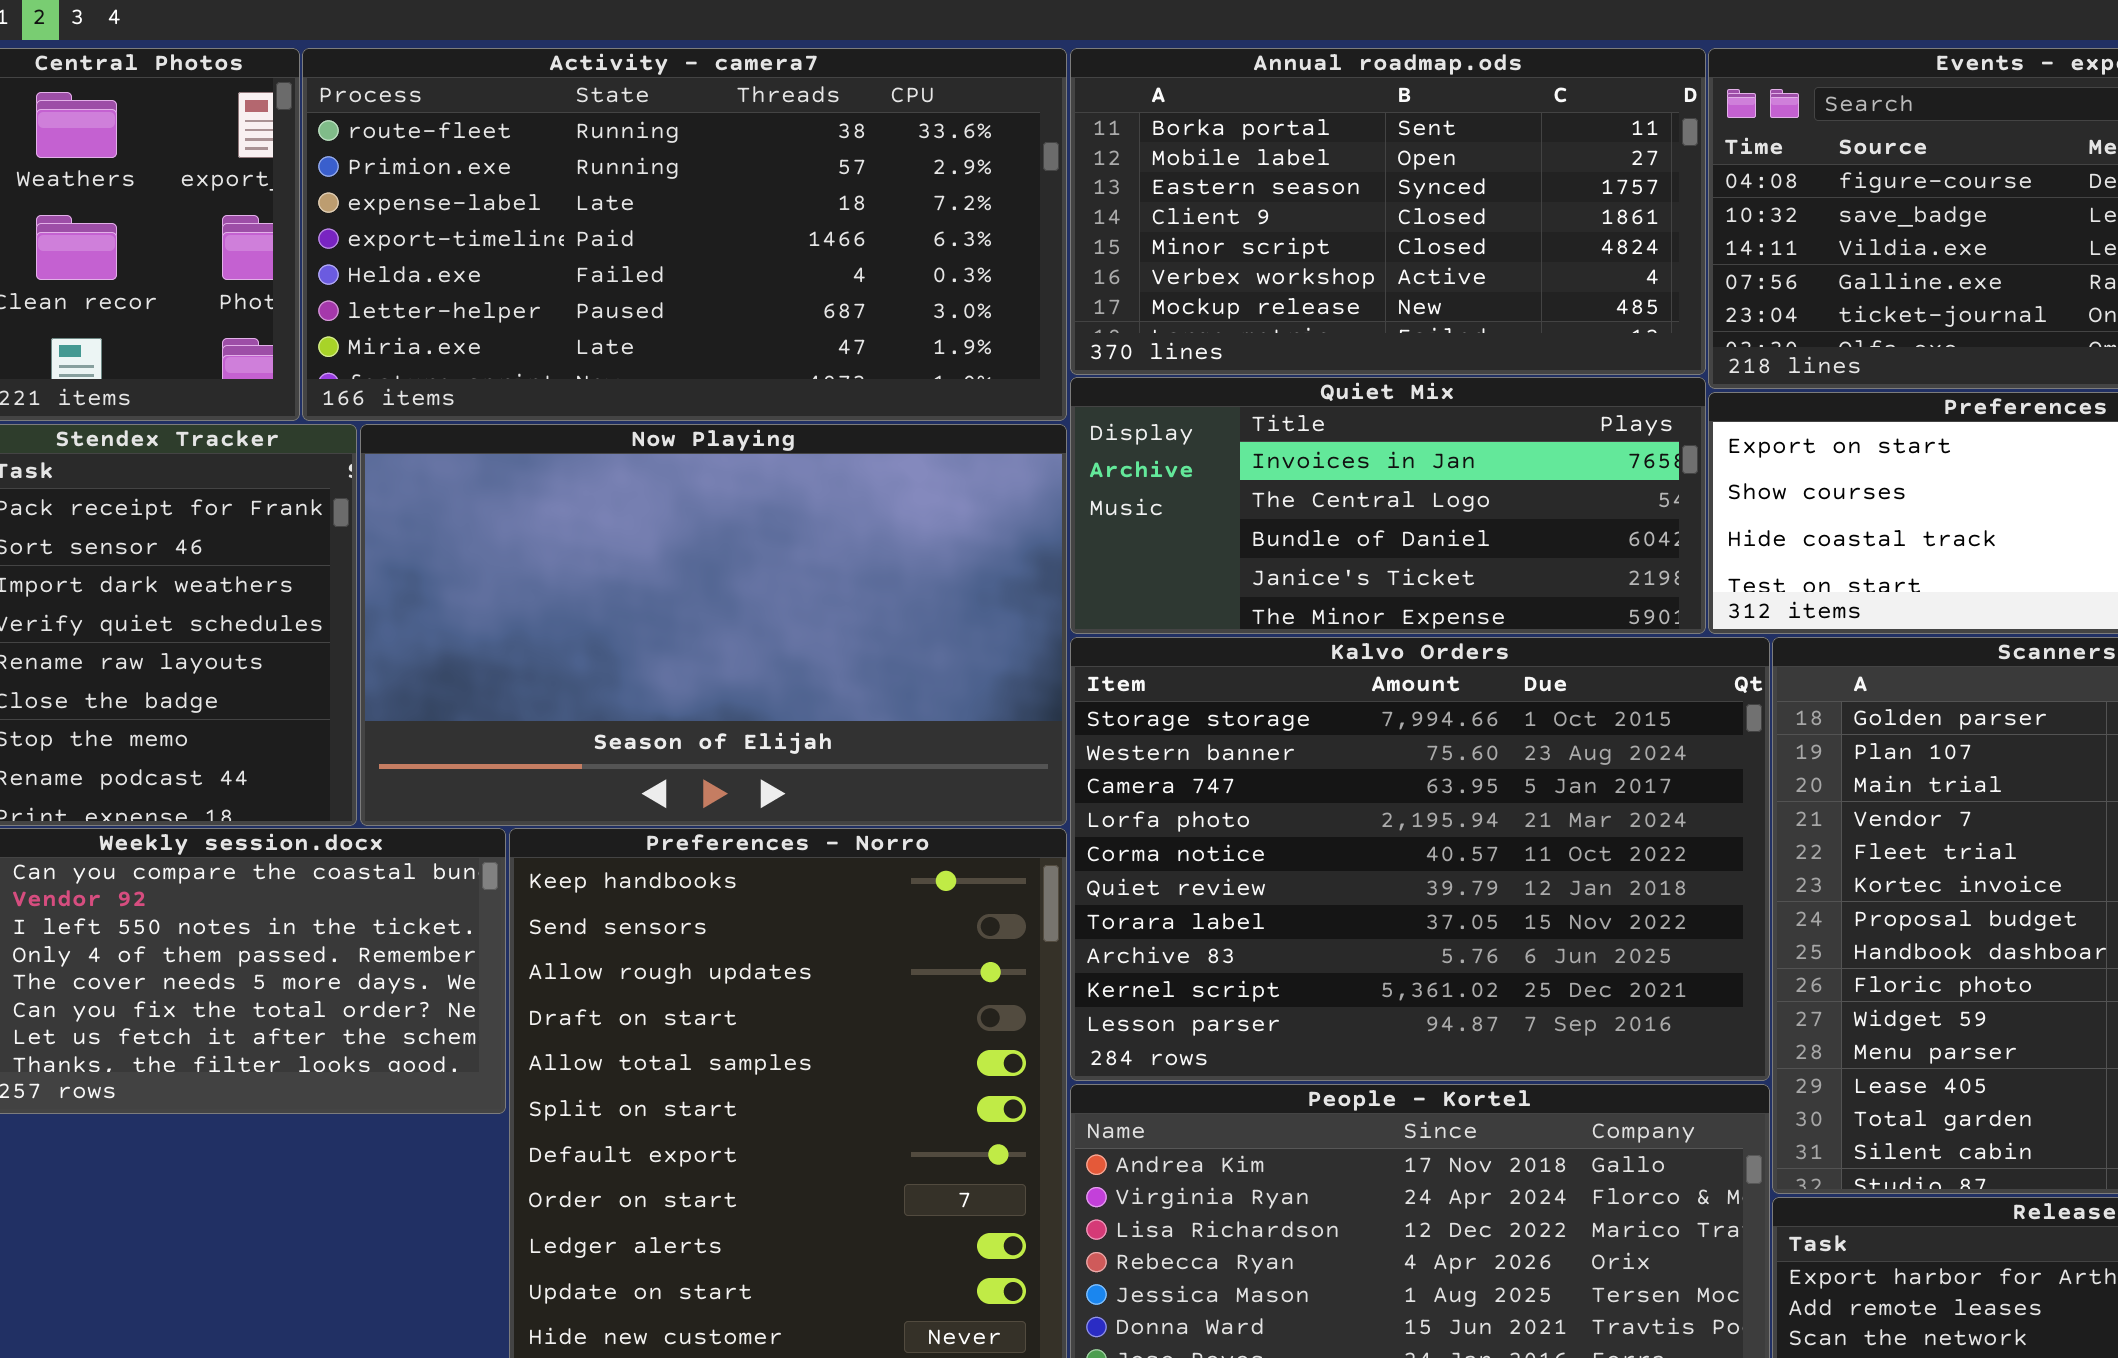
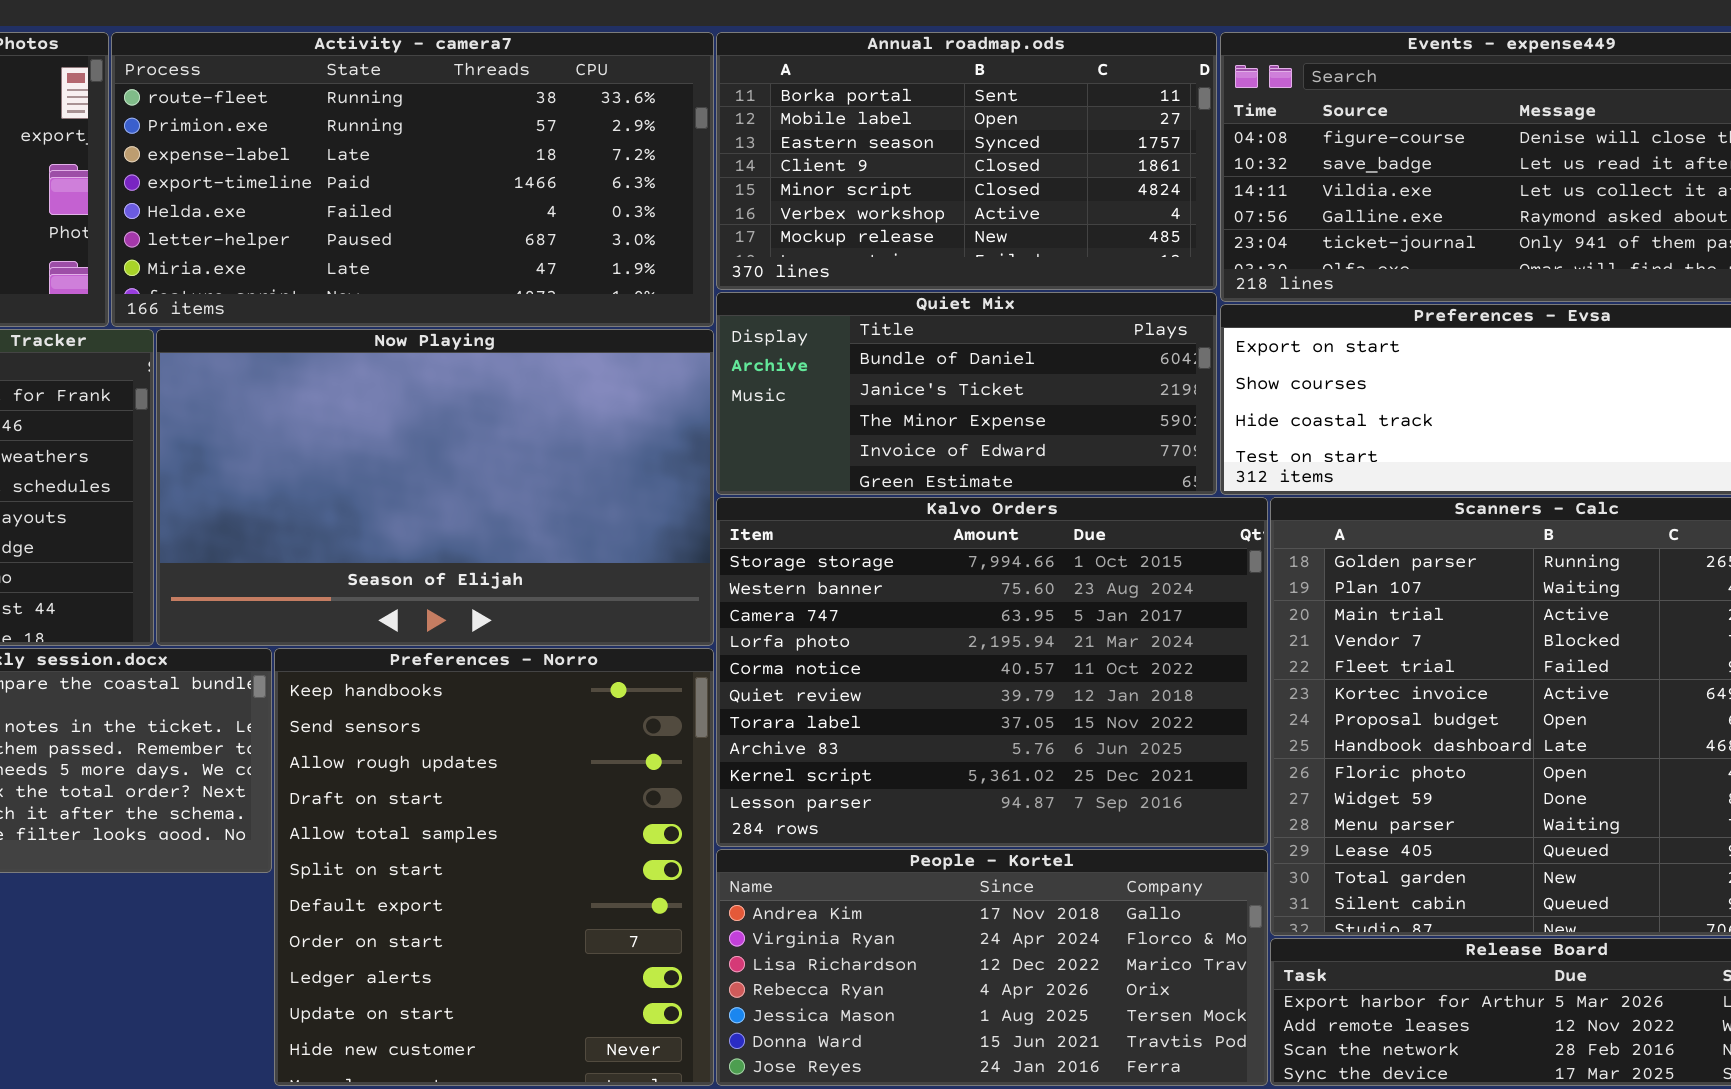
Quiet Mix: [1070,377,1706,634] -> [716,292,1217,495], scrolled down 2 rows

